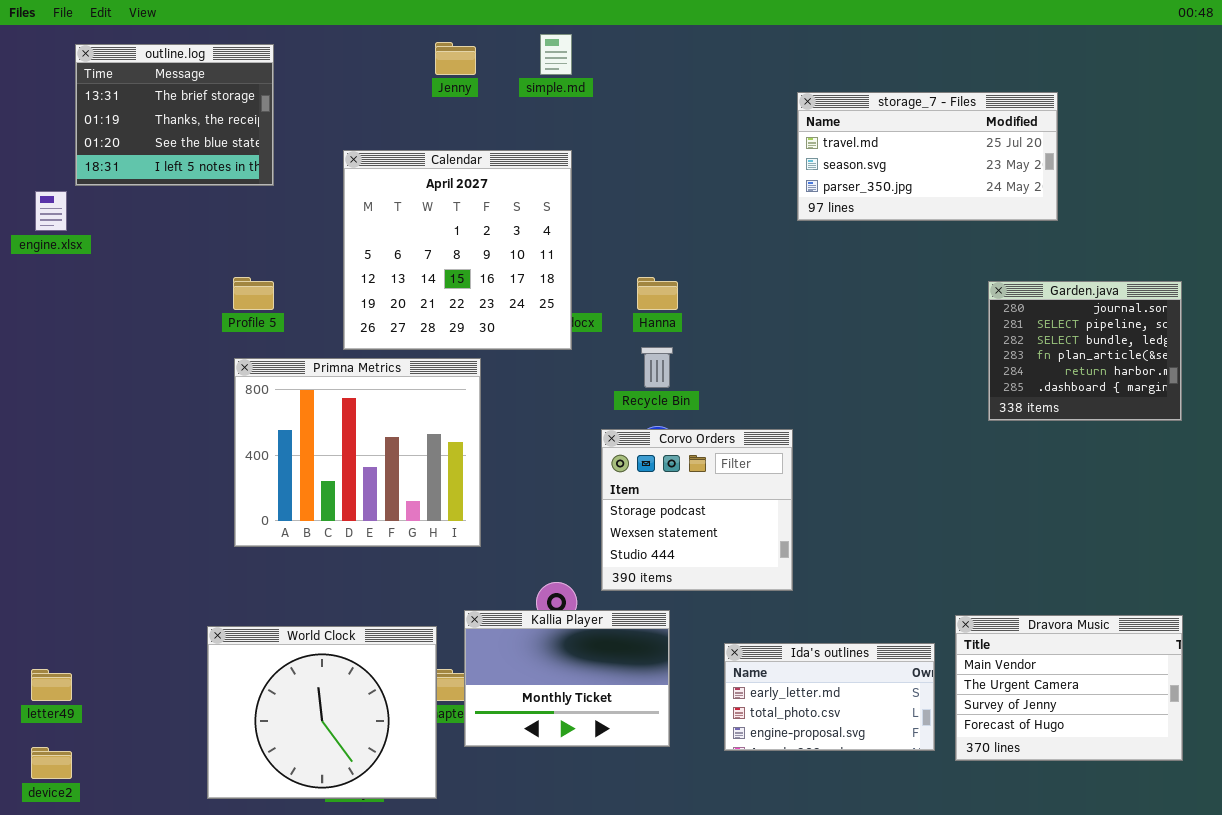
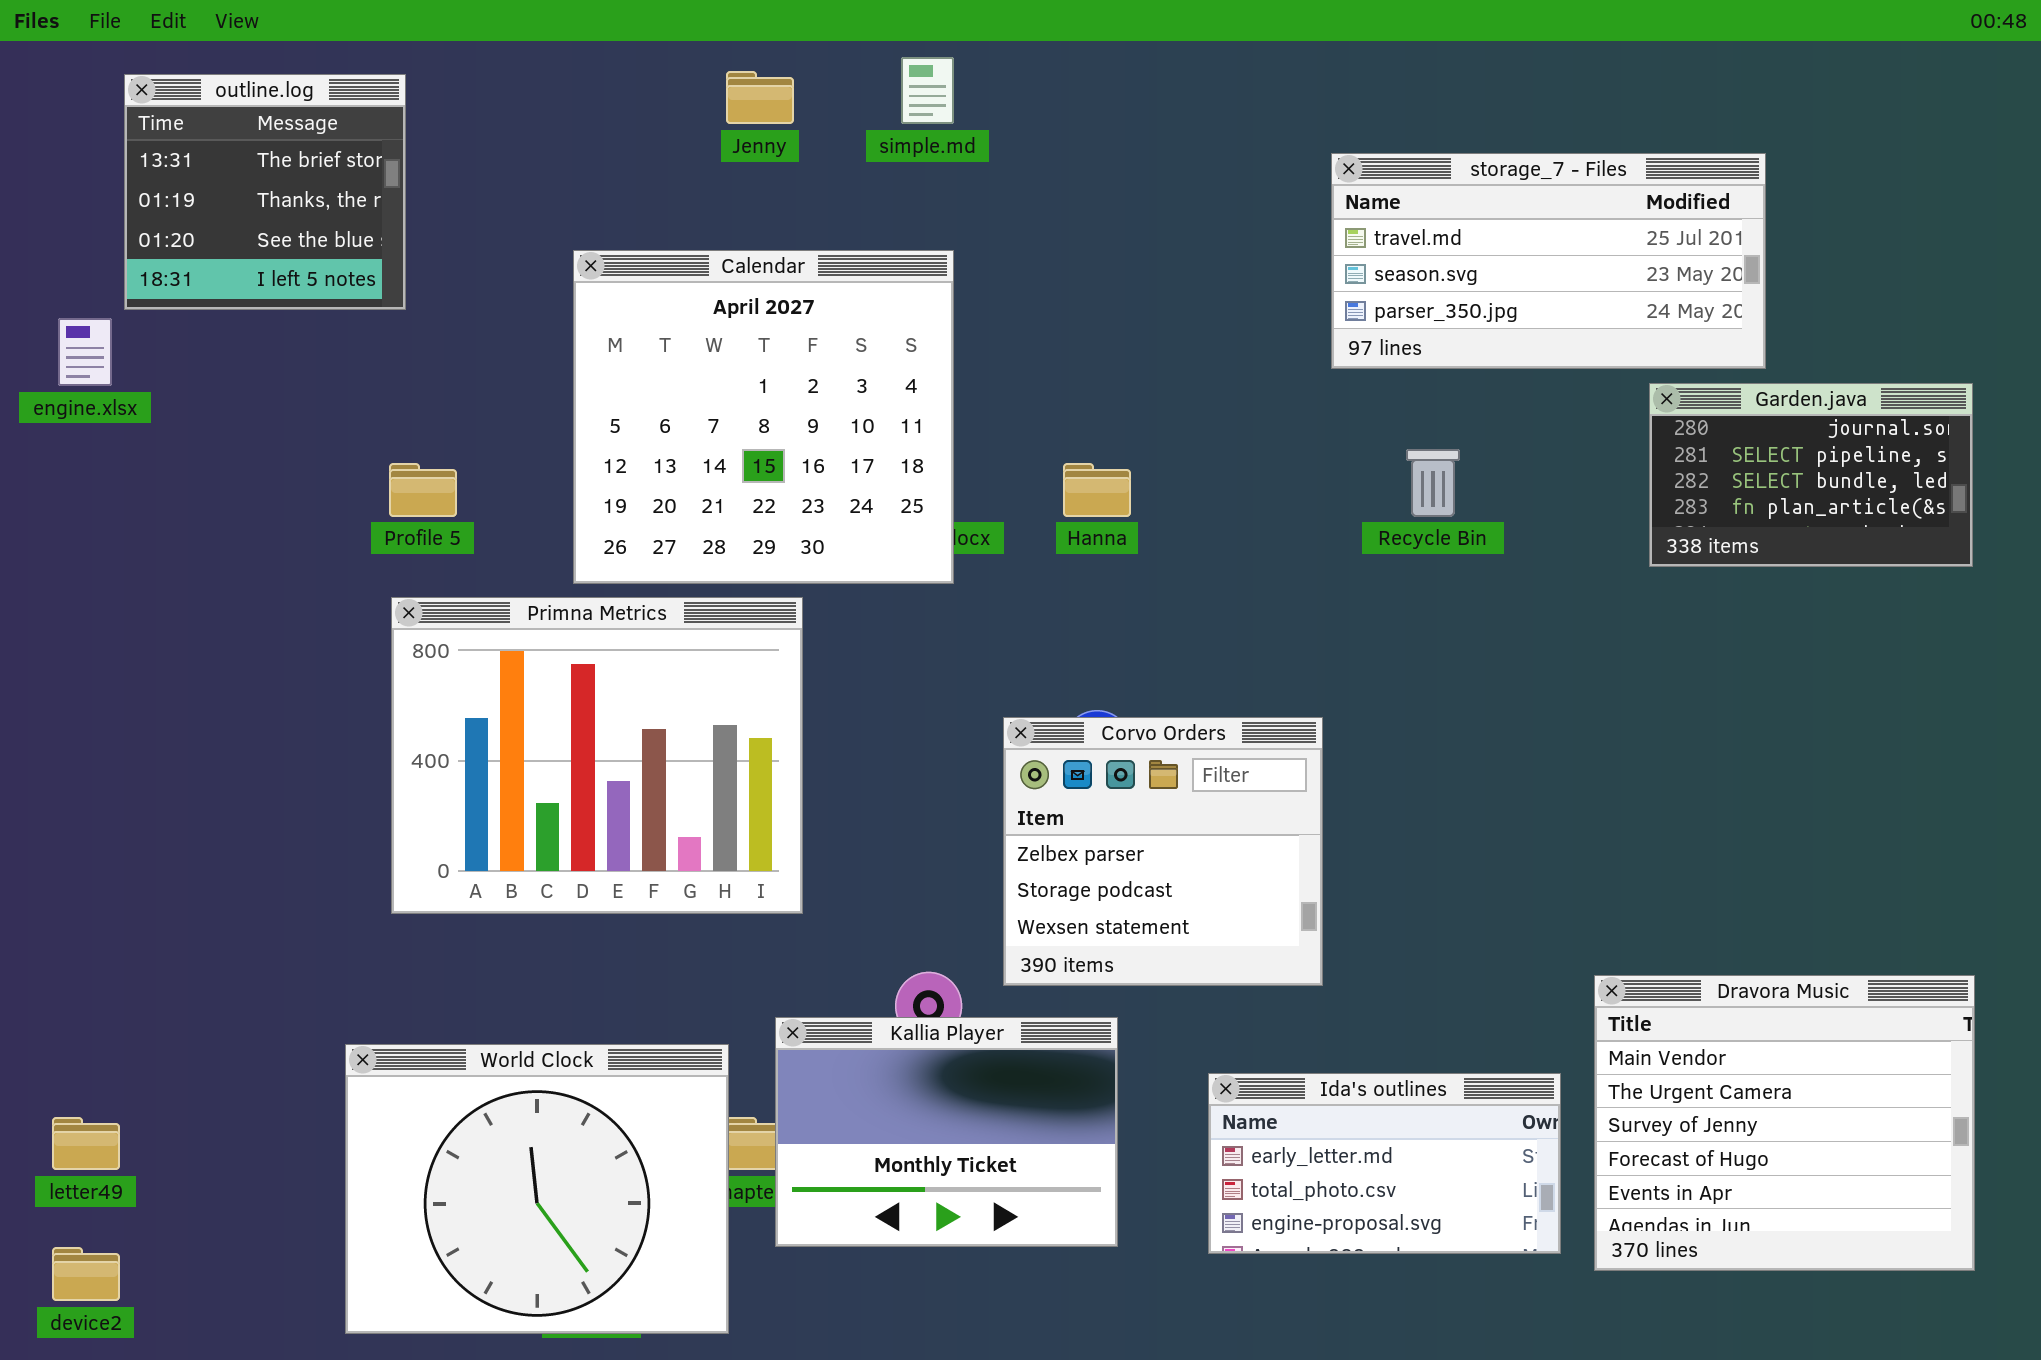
outline.log: [75,44,274,186] -> [124,74,406,310], resized
Garden.java: [988,281,1182,421] -> [1649,383,1973,567], moved, resized
Recycle Bin: [641,347,673,388] -> [1406,449,1460,517], moved
Corvo Orders: [601,429,793,591] -> [1003,717,1323,986], scrolled up 1 row
Dravora Music: [955,615,1183,761] -> [1594,975,1975,1271], resized

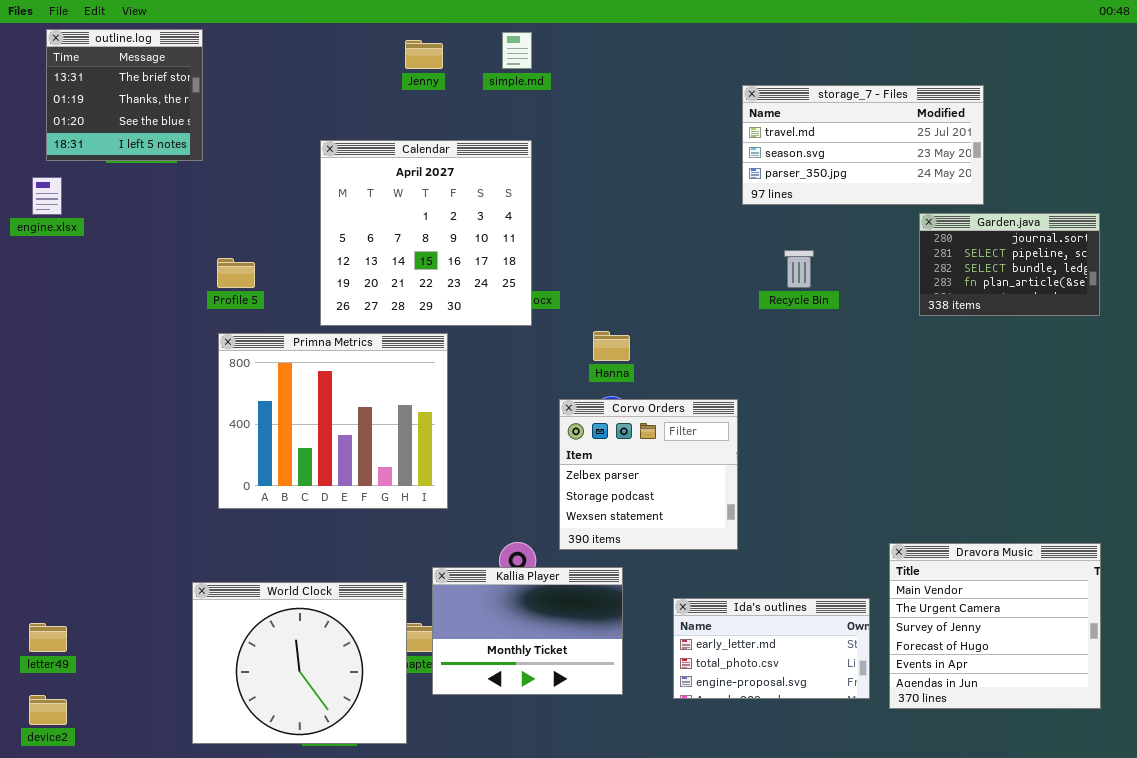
outline.log: [124,74,406,310] -> [46,29,203,161], moved
Hanna: [1063,463,1131,517] -> [593,331,630,361], moved

